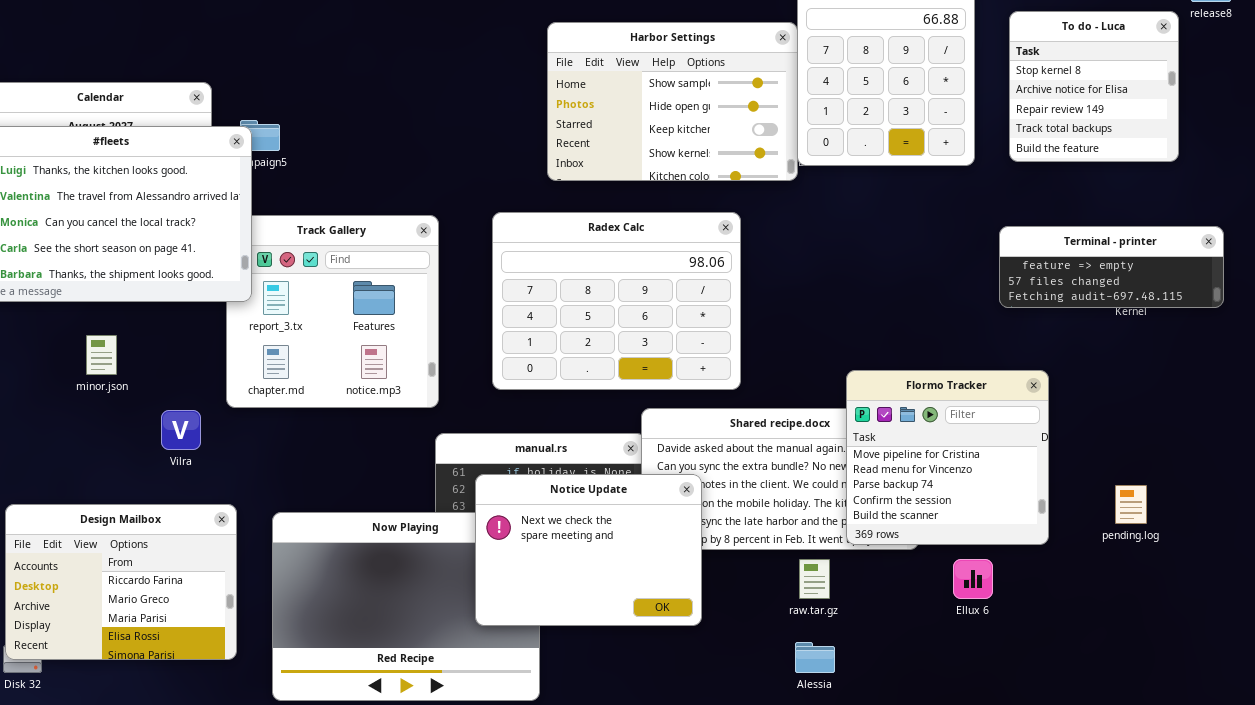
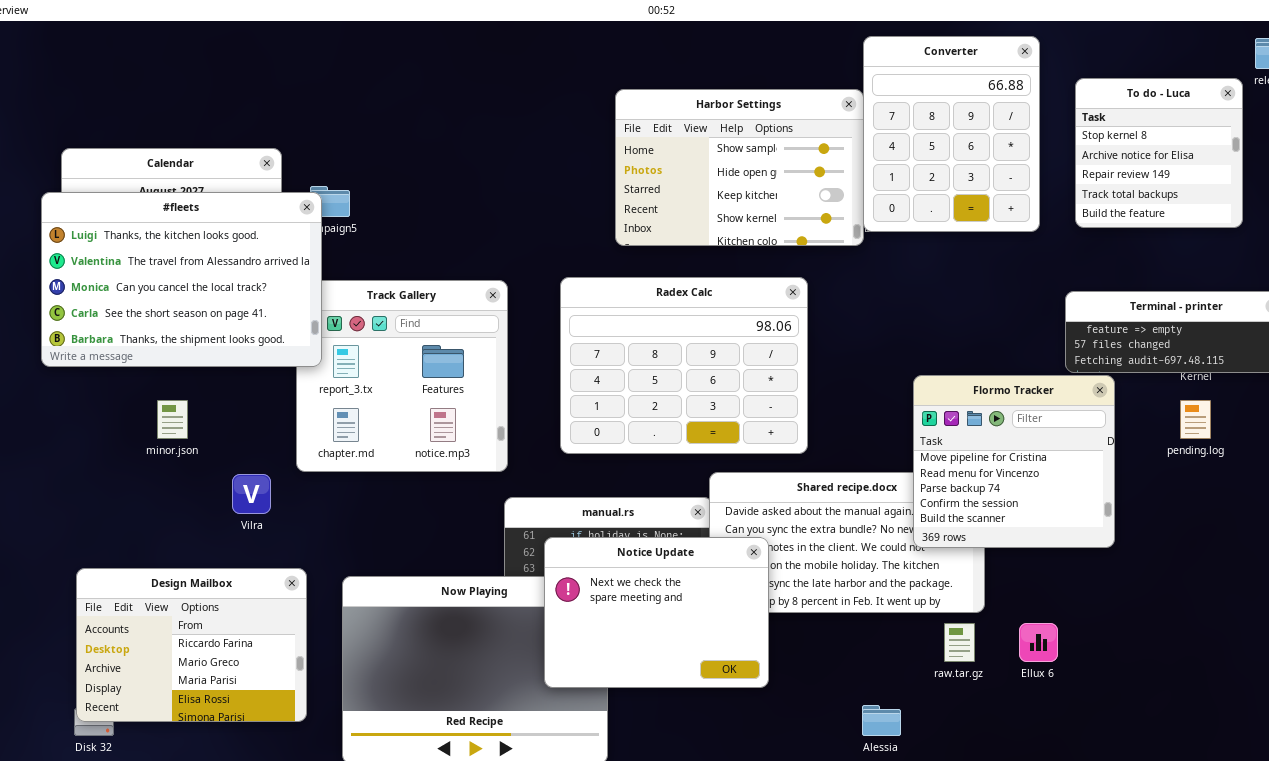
Flormo Tracker: [846,370,1049,545] -> [913,375,1115,548], moved
pending.log: [1115,485,1147,524] -> [1180,400,1211,439], moved
raw.tar.gz: [799,559,830,599] -> [944,623,975,662], moved

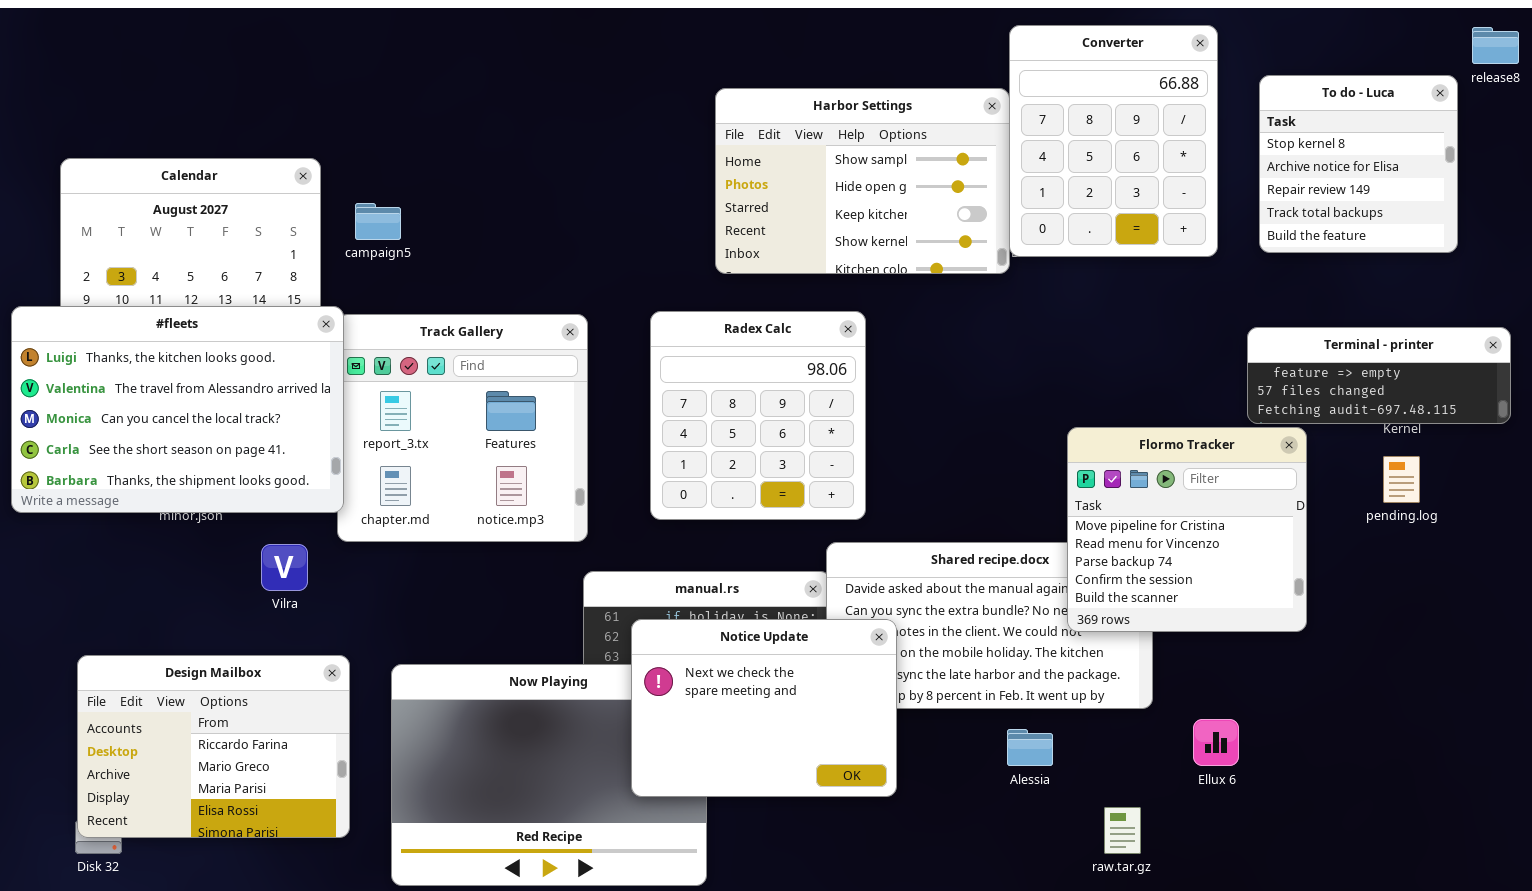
#fleets: [41,192,322,367] -> [11,306,344,513], moved
Radex Calc: [560,277,808,454] -> [650,311,866,520], resized
raw.tar.gz: [944,623,975,662] -> [1104,807,1141,854], moved
Alessia: [862,705,901,736] -> [1007,729,1053,766], moved

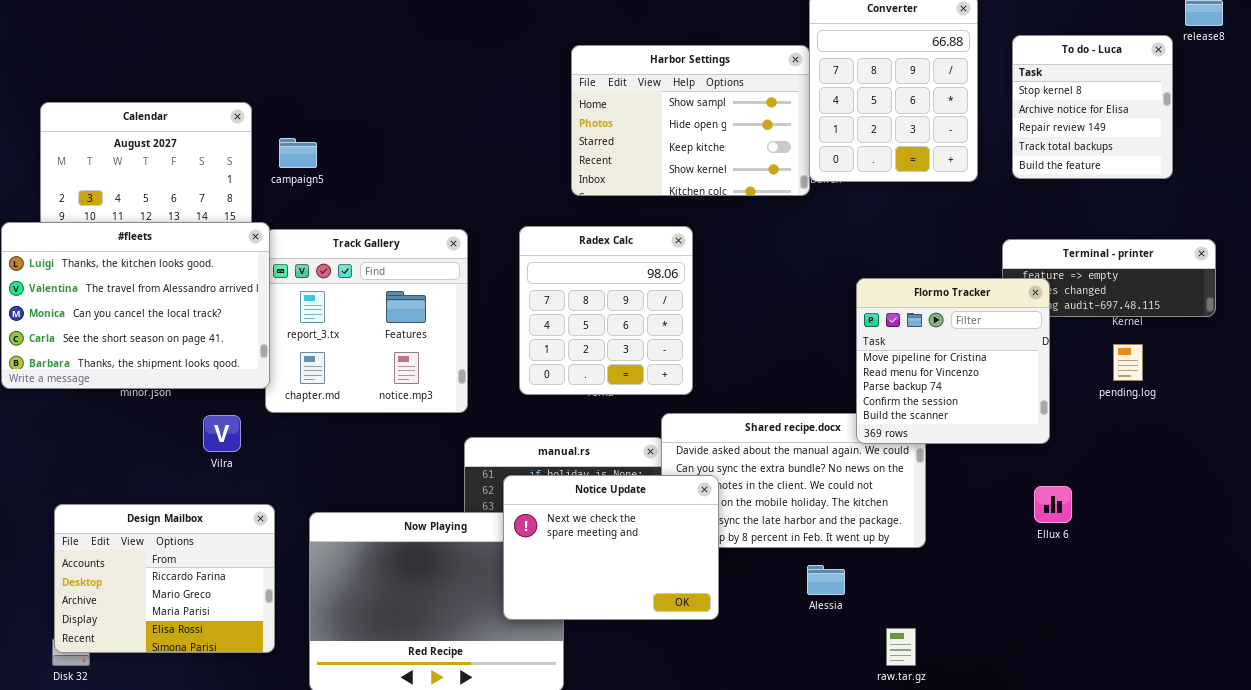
Flormo Tracker: [1067,427,1307,632] -> [856,278,1050,444], moved
Ellux 6: [1193,719,1239,766] -> [1034,486,1072,523], moved

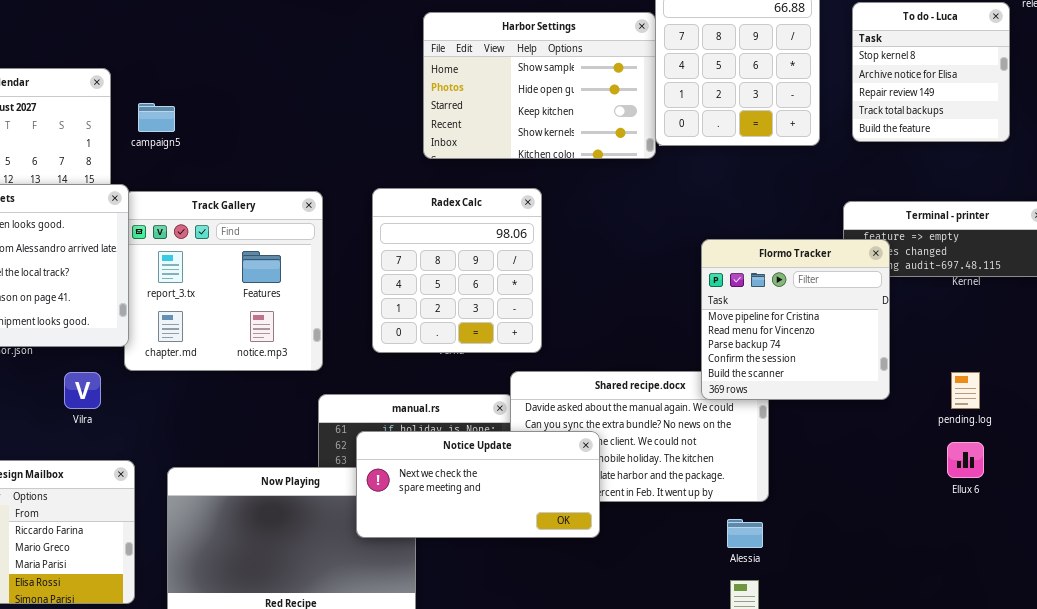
pending.log: [1113,344,1143,381] -> [951,372,980,409], moved
Notice Update: [503,475,719,620] -> [356,431,600,538], resized
Ellux 6: [1034,486,1072,523] -> [947,442,984,478], moved
Alessia: [807,565,845,595] -> [727,519,763,548], moved

